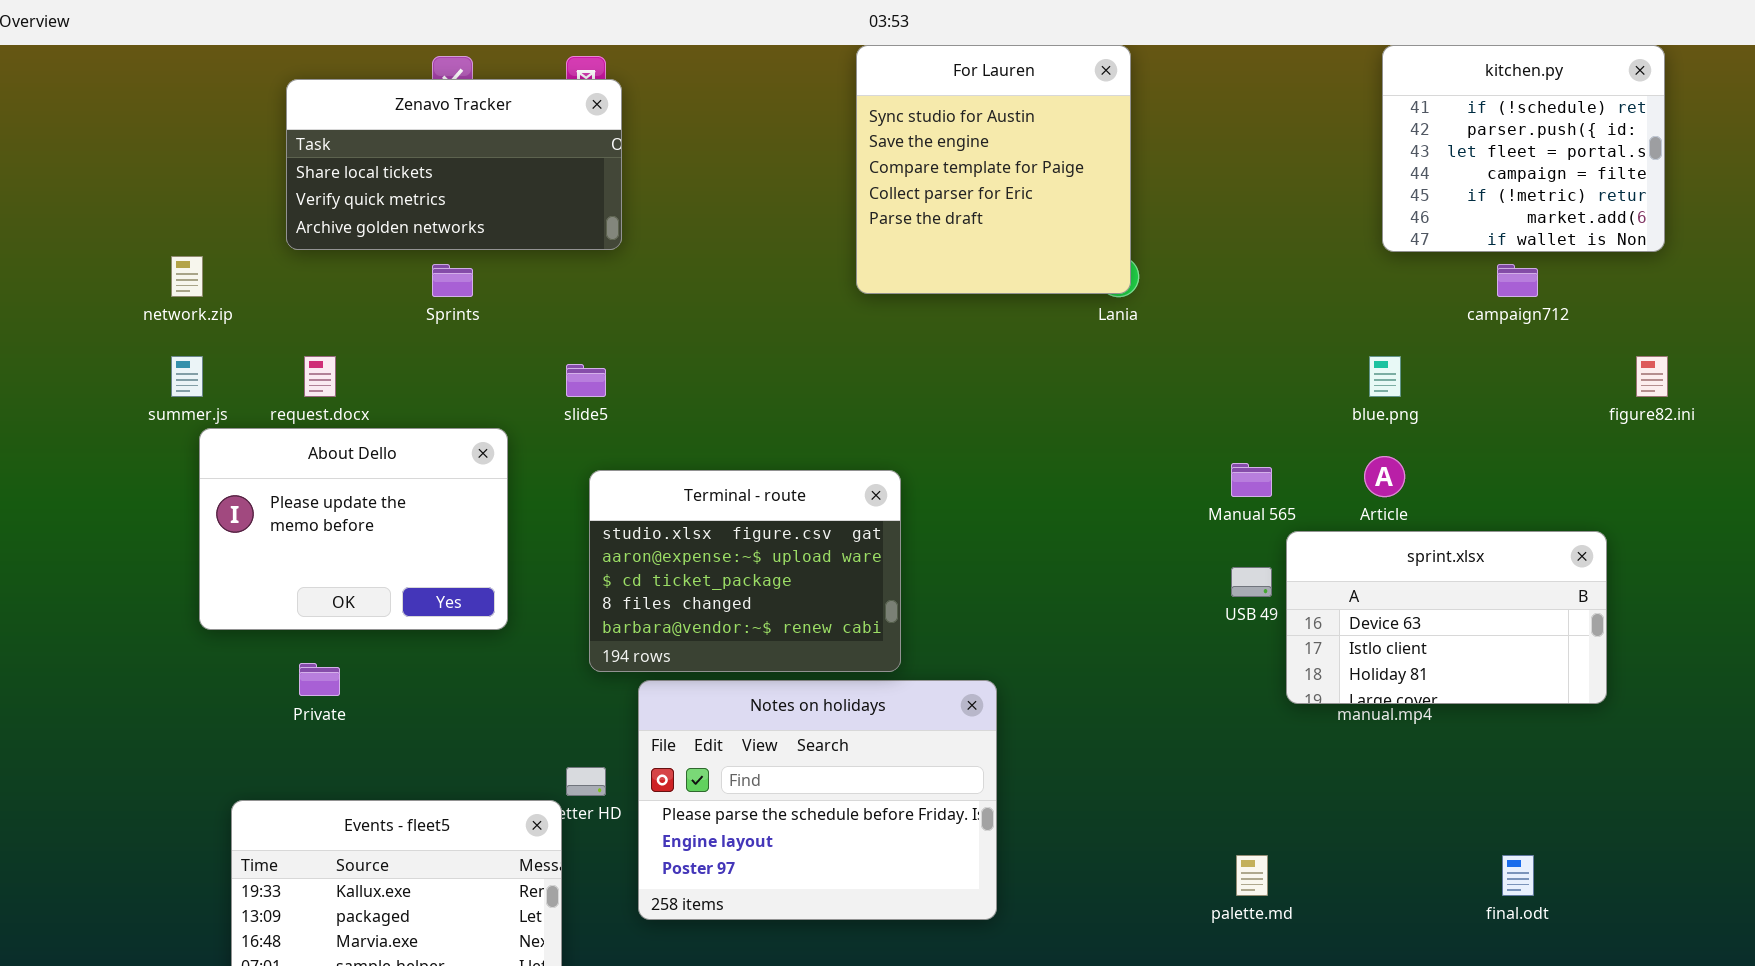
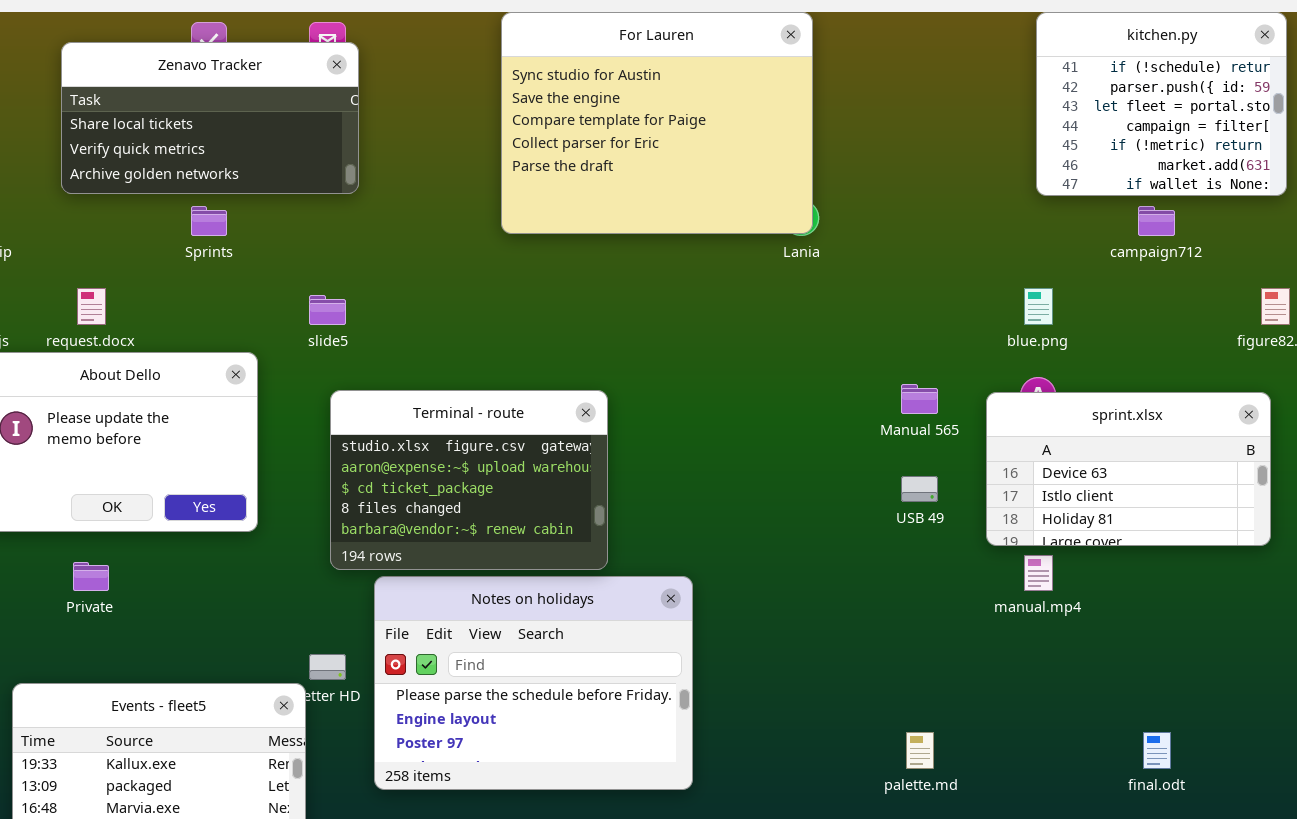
For Lauren: [856,45,1131,294] -> [501,12,813,234], resized
sprint.xlsx: [1286,531,1607,704] -> [986,392,1271,546], moved

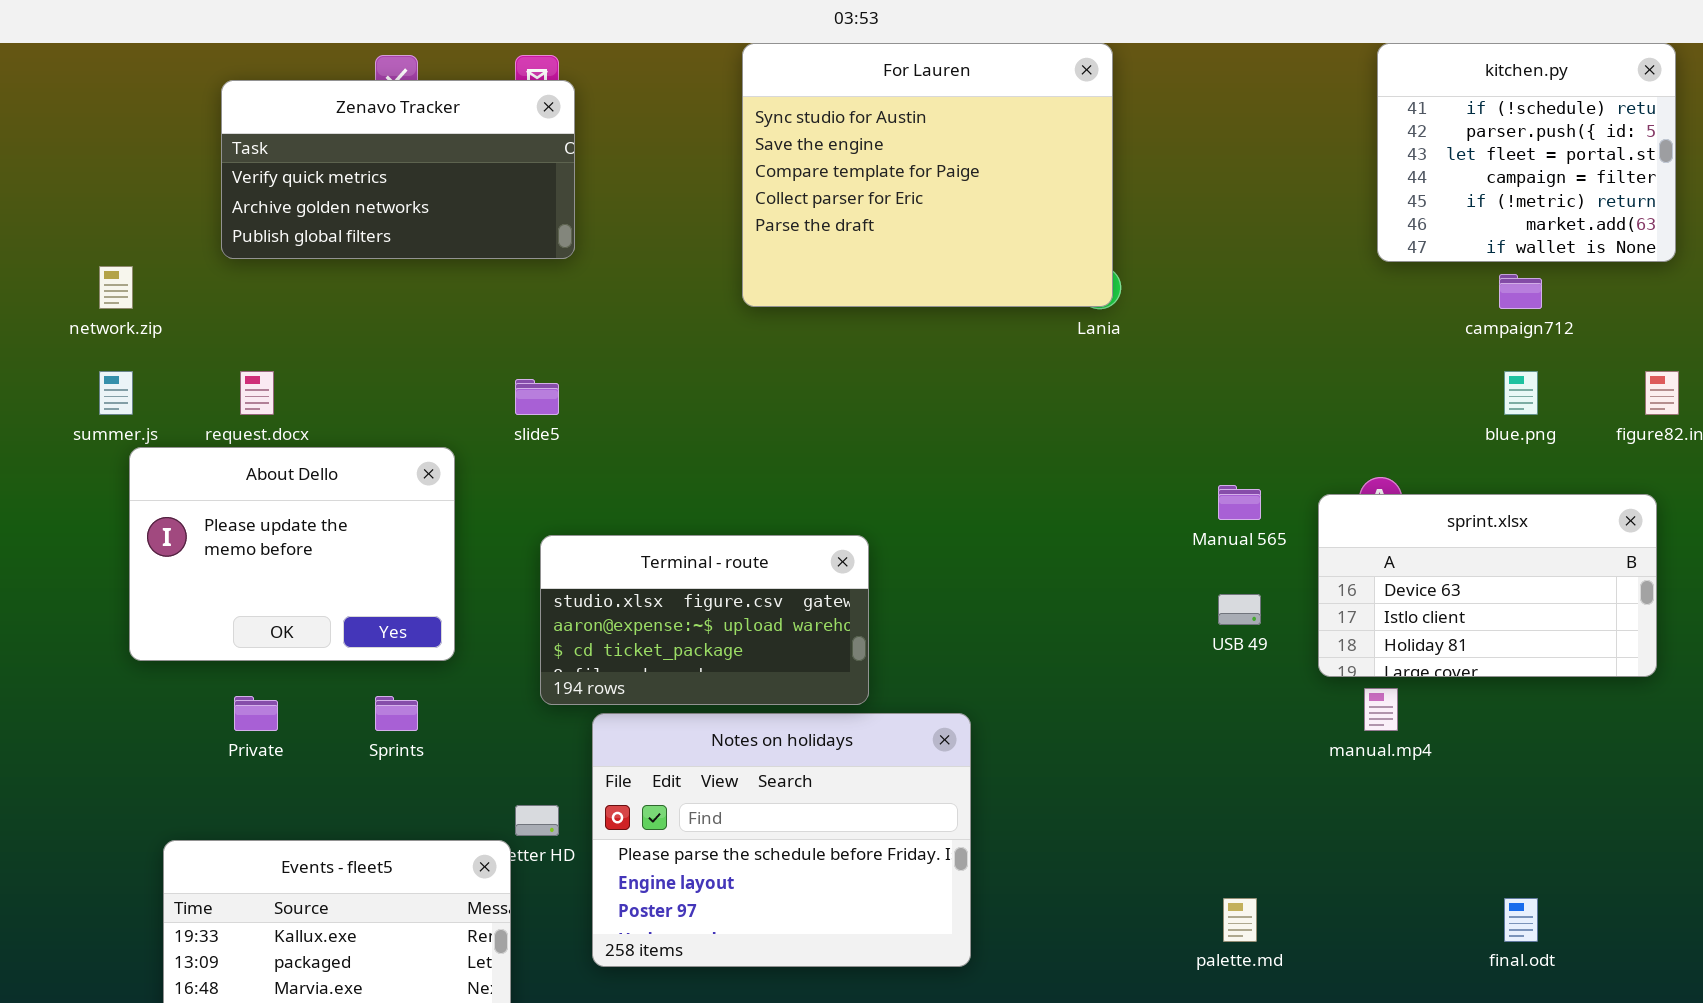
Zenavo Tracker: [61,42,359,194] -> [221,80,575,259], scrolled down 1 row
Sprints: [191,206,227,236] -> [375,696,418,731], moved
blue.png: [1024,288,1053,325] -> [1504,371,1538,415], moved
Terminal - route: [330,390,608,570] -> [540,535,869,705], resized

